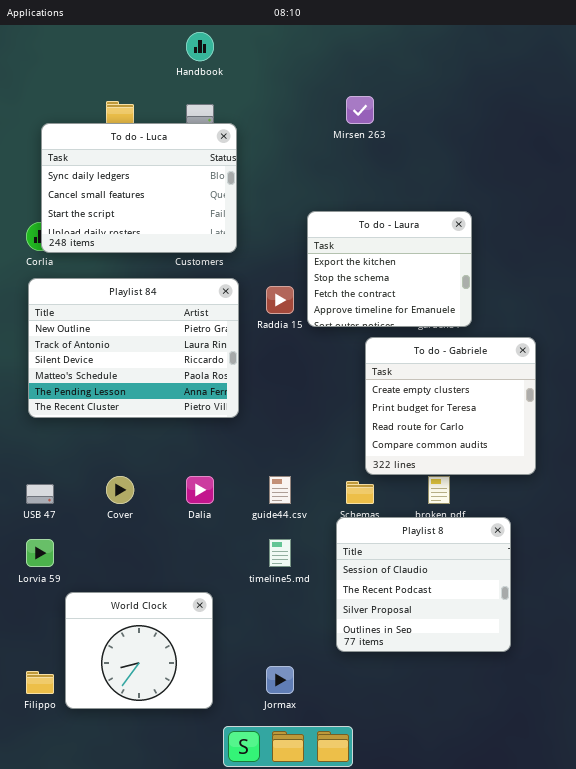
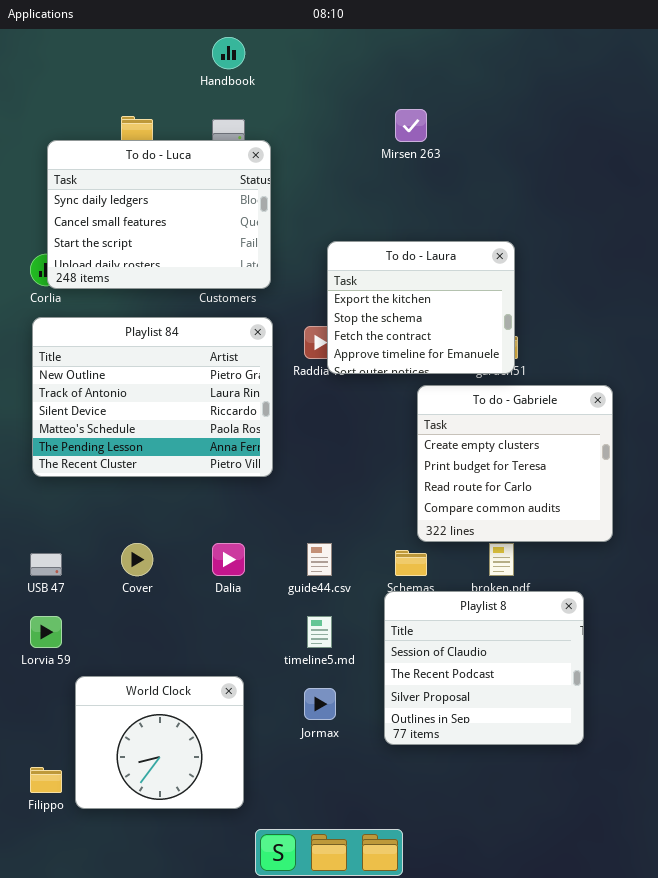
To do - Laura: [307,211,472,327] -> [327,241,515,374], moved
Jormax: [266,666,294,694] -> [304,688,336,720], moved

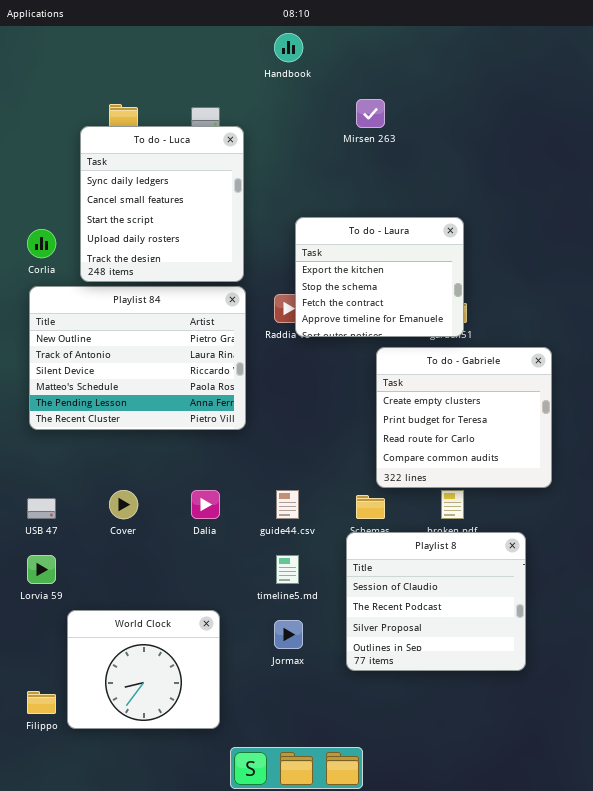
Handbook: [212,37,245,69] -> [274,33,303,62], moved
To do - Luca: [47,140,271,289] -> [80,126,244,282], resized

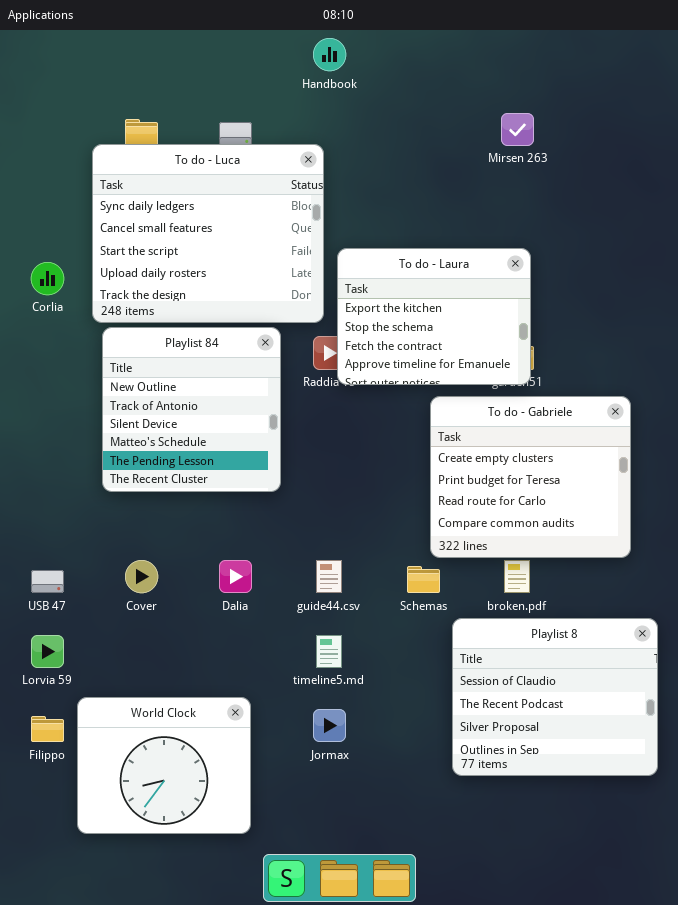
Mirsen 263: [356,99,385,128] -> [501,113,534,146], moved
To do - Luca: [80,126,244,282] -> [92,144,324,323], resized
Playlist 84: [29,286,246,430] -> [102,327,281,492], resized
Playlist 8: [346,532,526,671] -> [452,618,658,776], moved
Filippo: [27,691,56,714] -> [31,716,64,742], moved

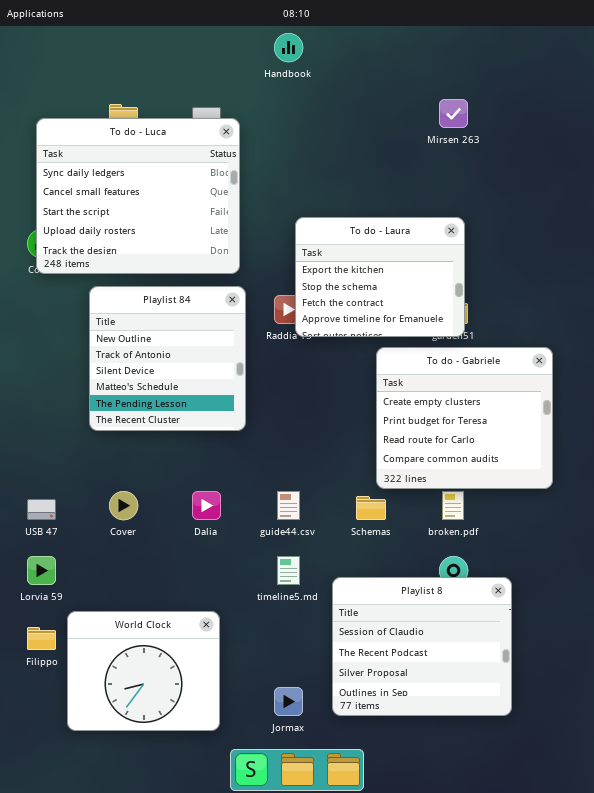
To do - Luca: [92,144,324,323] -> [36,118,240,274], moved
Playlist 8: [452,618,658,776] -> [332,577,512,716], moved
Jormax: [313,709,346,742] -> [274,687,303,716], moved

